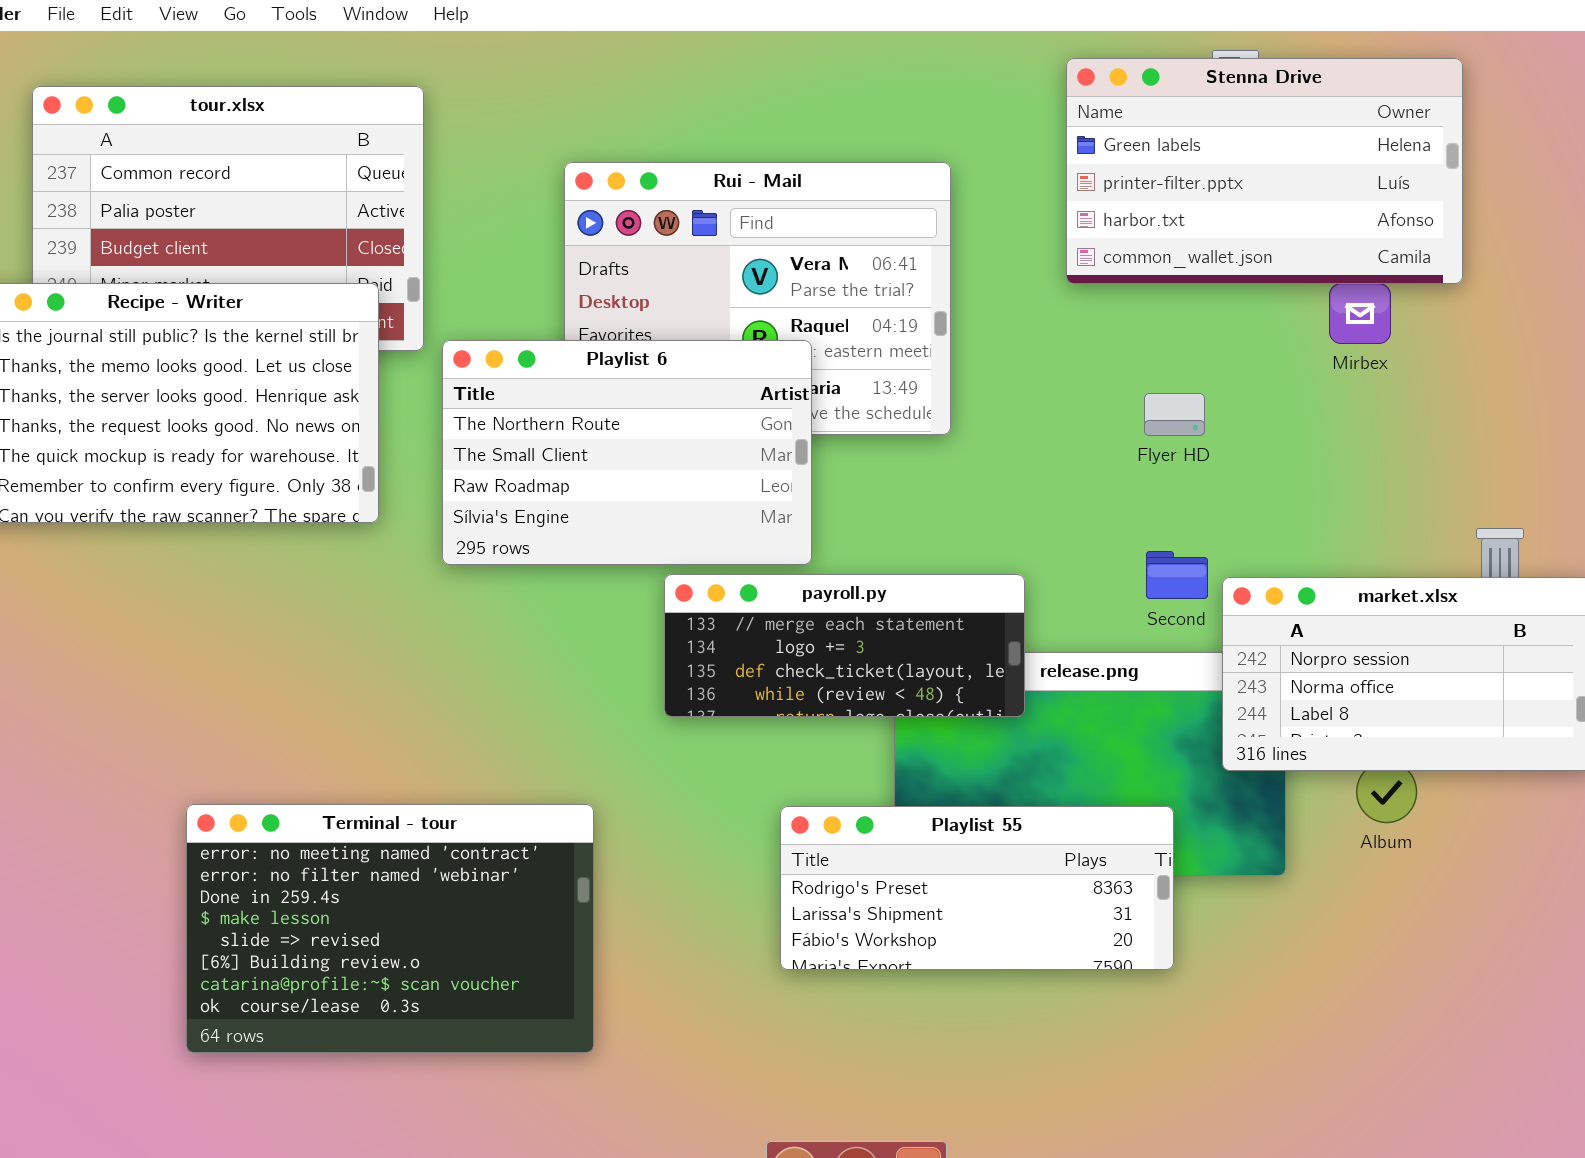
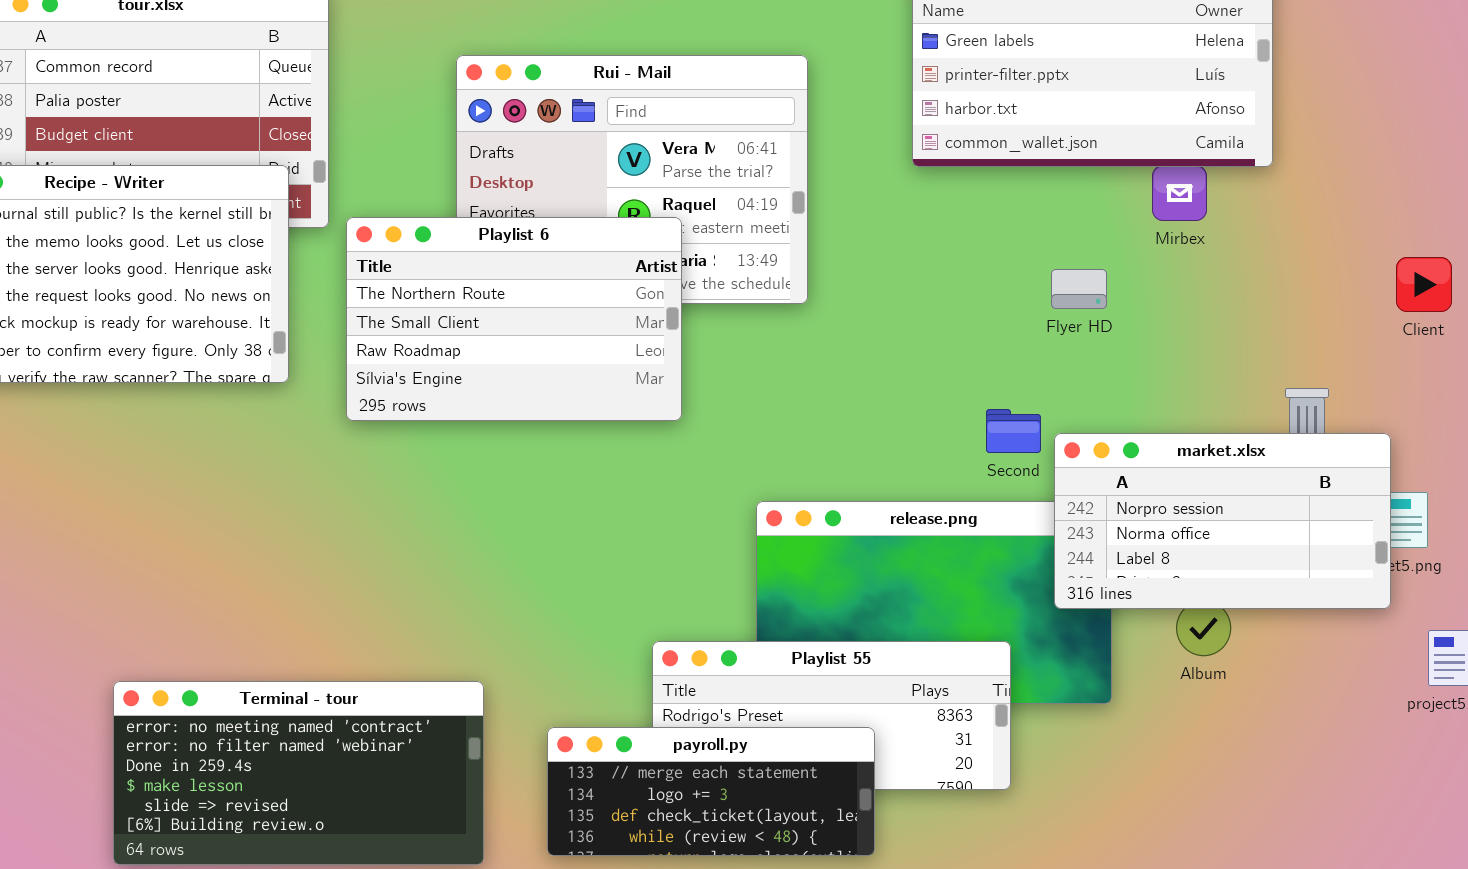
Flyer HD: [1144,393,1205,436] -> [1051,269,1107,309], moved
payroll.py: [664,574,1025,717] -> [547,727,875,856], moved
Terminal - tour: [186,804,594,1053] -> [113,681,484,865], resized

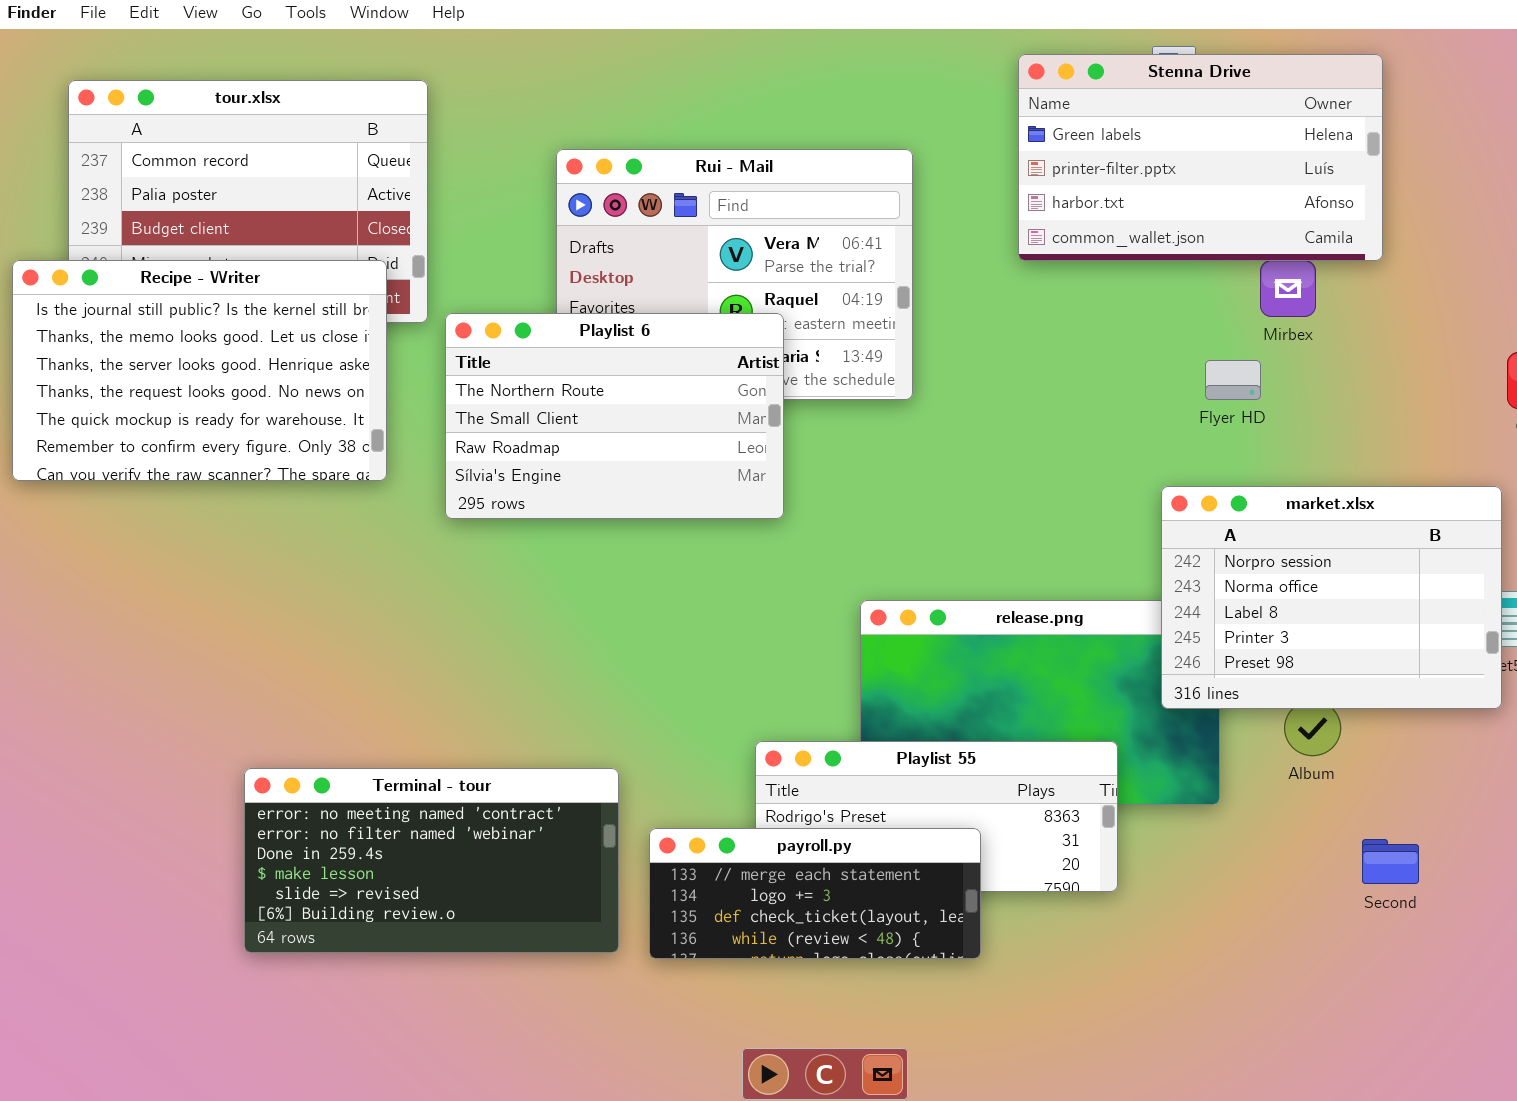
Flyer HD: [1051,269,1107,309] -> [1205,360,1261,400], moved
Second: [986,409,1041,453] -> [1362,839,1419,884], moved
market.xlsx: [1054,433,1391,609] -> [1161,486,1502,709], resized
Terminal - tour: [113,681,484,865] -> [244,768,619,953], moved

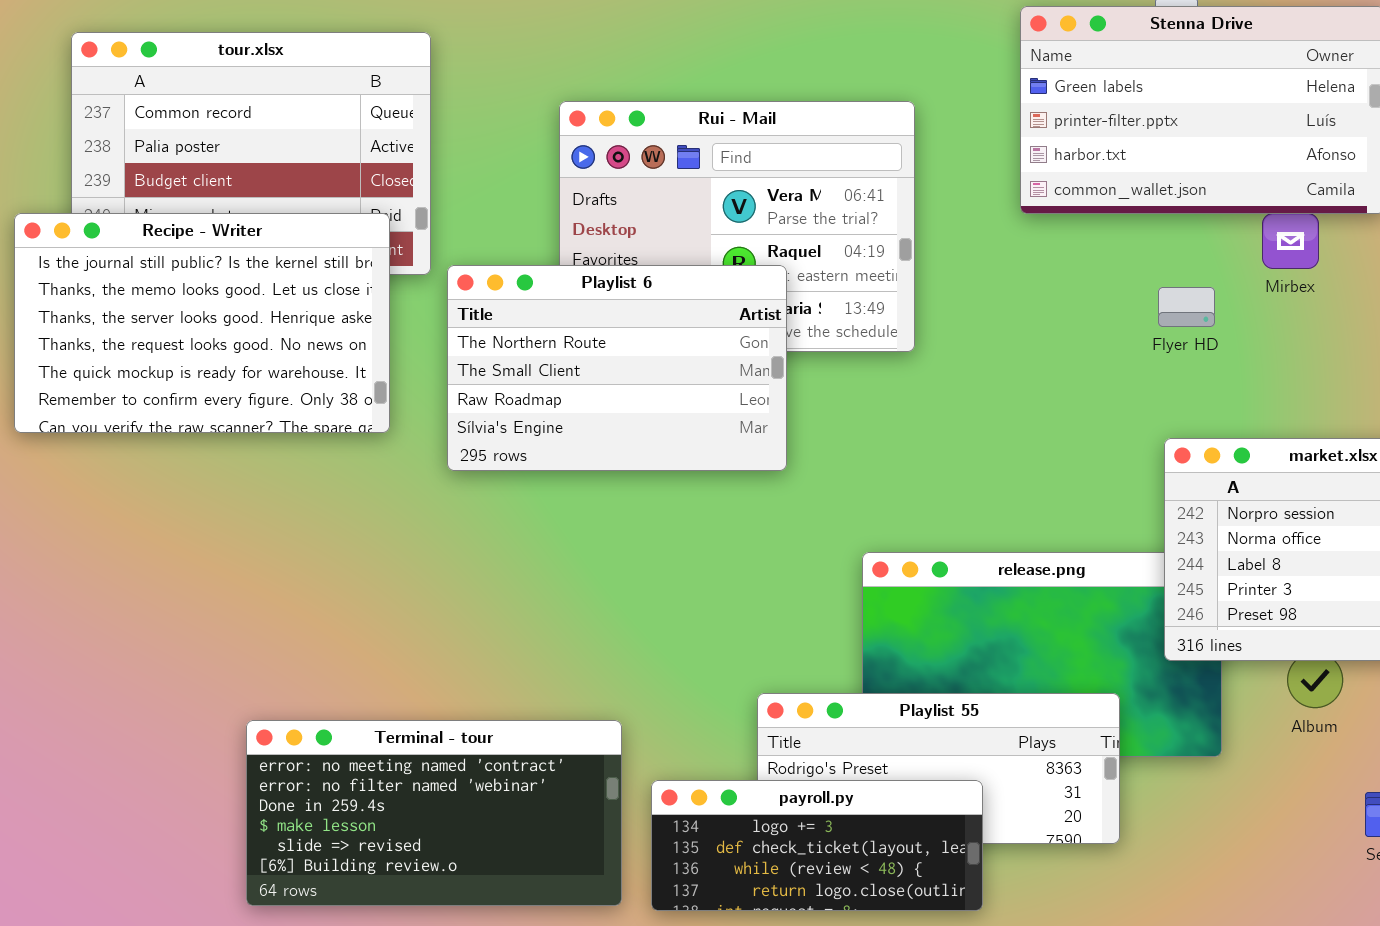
Flyer HD: [1205,360,1261,400] -> [1158,287,1215,327], moved
payroll.py: [649,828,981,959] -> [651,780,983,911], scrolled down 1 row

